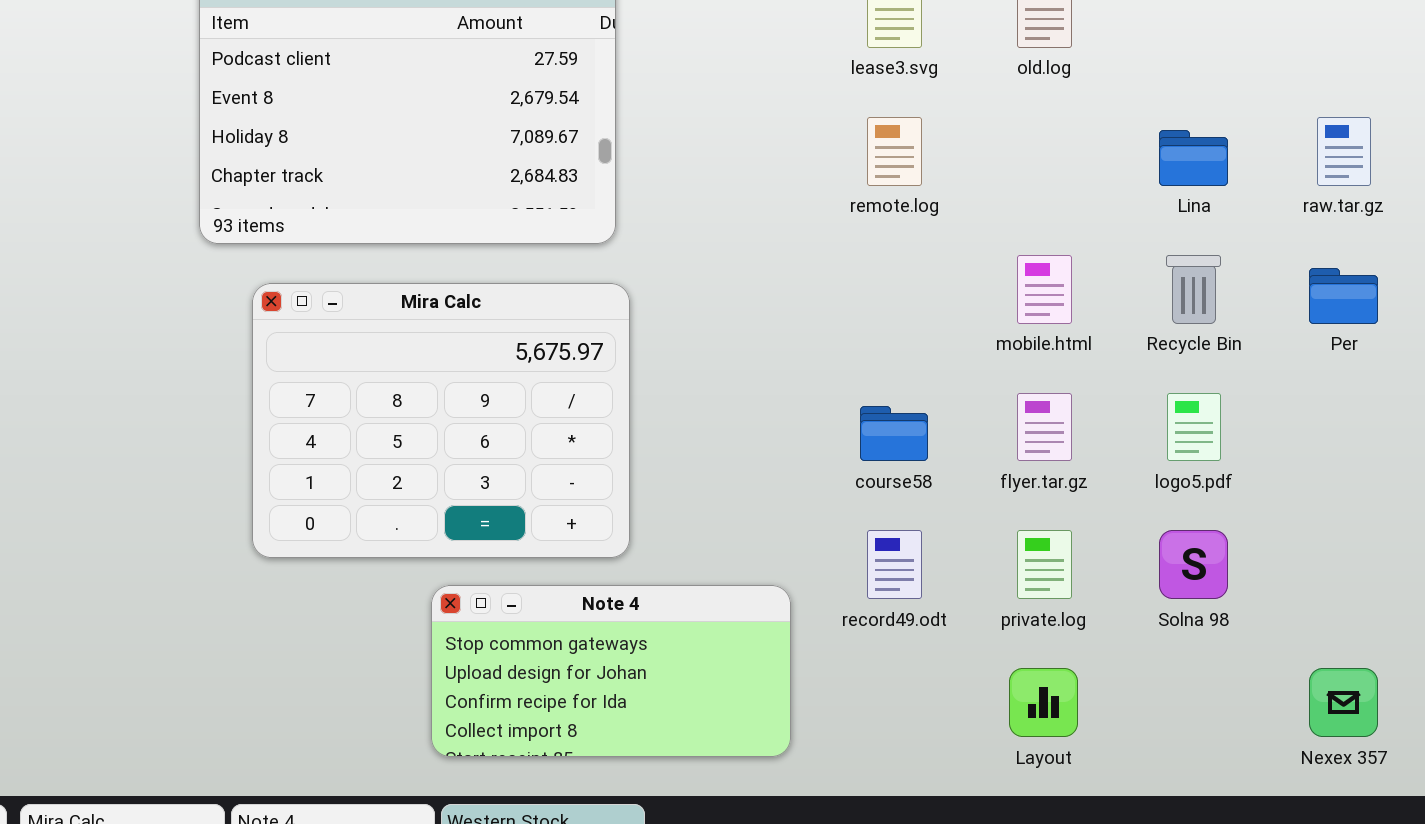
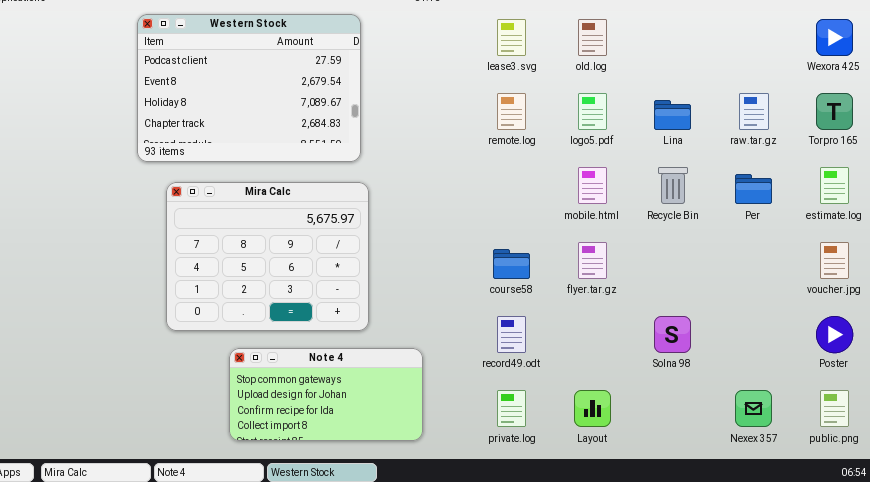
logo5.pdf: [1167,393,1221,461] -> [578,93,607,130], moved
private.log: [1017,530,1072,599] -> [497,390,526,427], moved
Note 4: [431,585,791,757] -> [229,348,423,441], moved

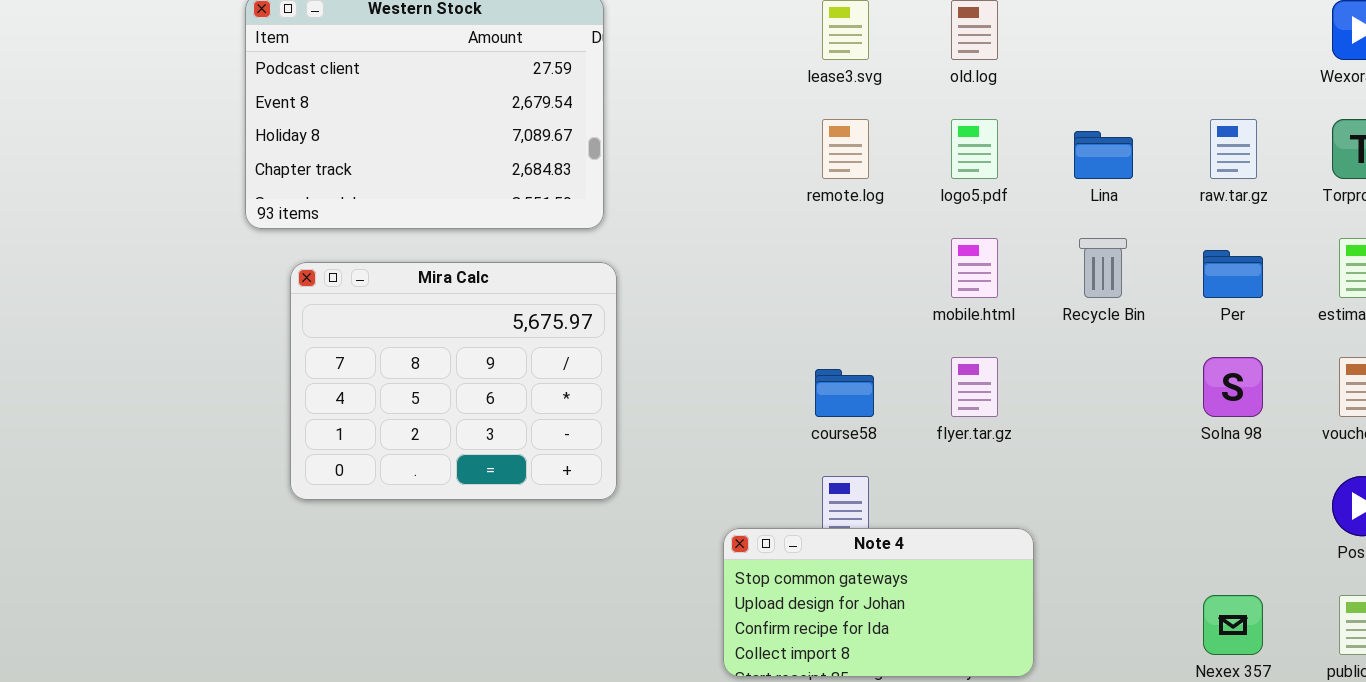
Solna 98: [654,316,691,353] -> [1203,357,1263,417], moved
Note 4: [229,348,423,441] -> [723,528,1034,677], moved

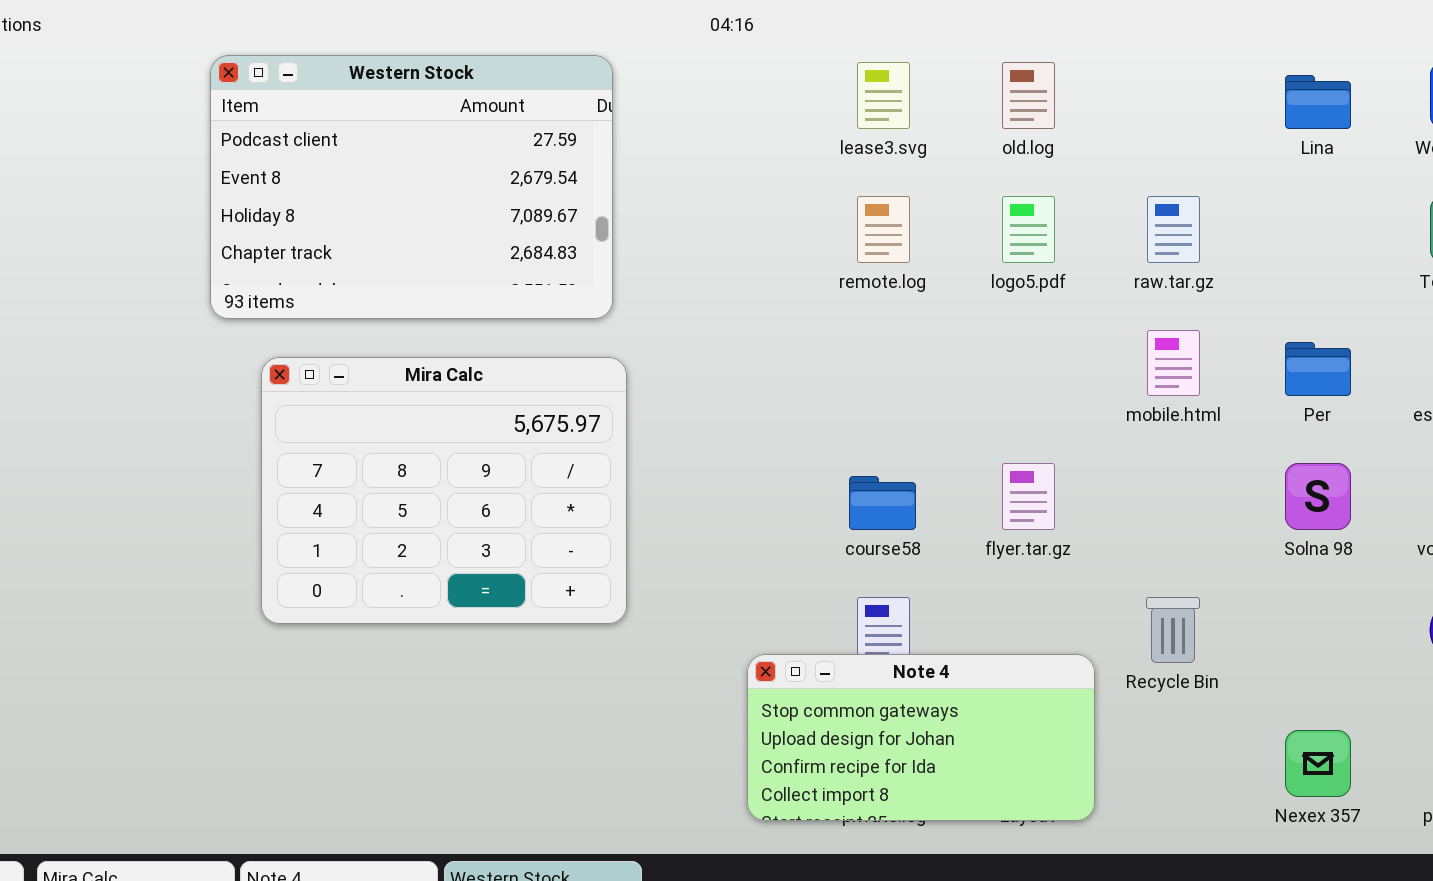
raw.tar.gz: [1210,119,1257,179] -> [1147,196,1200,263], moved
Lina: [1074,131,1133,179] -> [1285,75,1351,129], moved
mobile.html: [951,238,998,298] -> [1147,330,1200,396], moved
Recycle Bin: [1079,238,1127,298] -> [1146,597,1200,663], moved

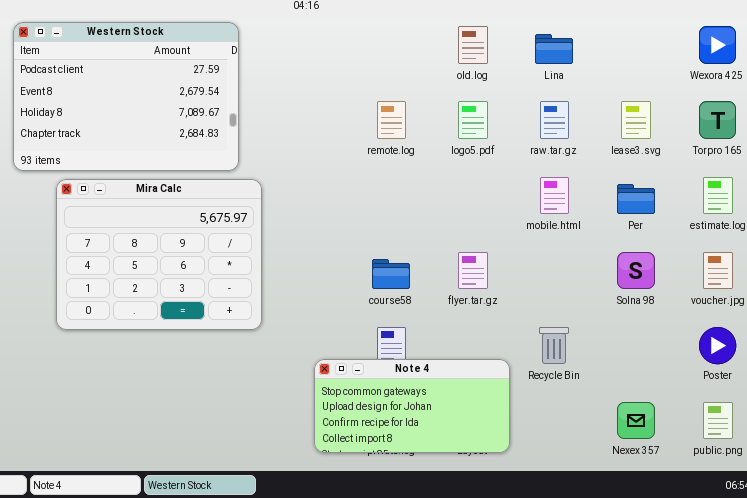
lease3.svg: [857,62,910,129] -> [621,101,651,139], moved
Lina: [1285,75,1351,129] -> [535,34,573,64], moved
Mira Calc: [261,357,627,624] -> [56,179,262,330], moved

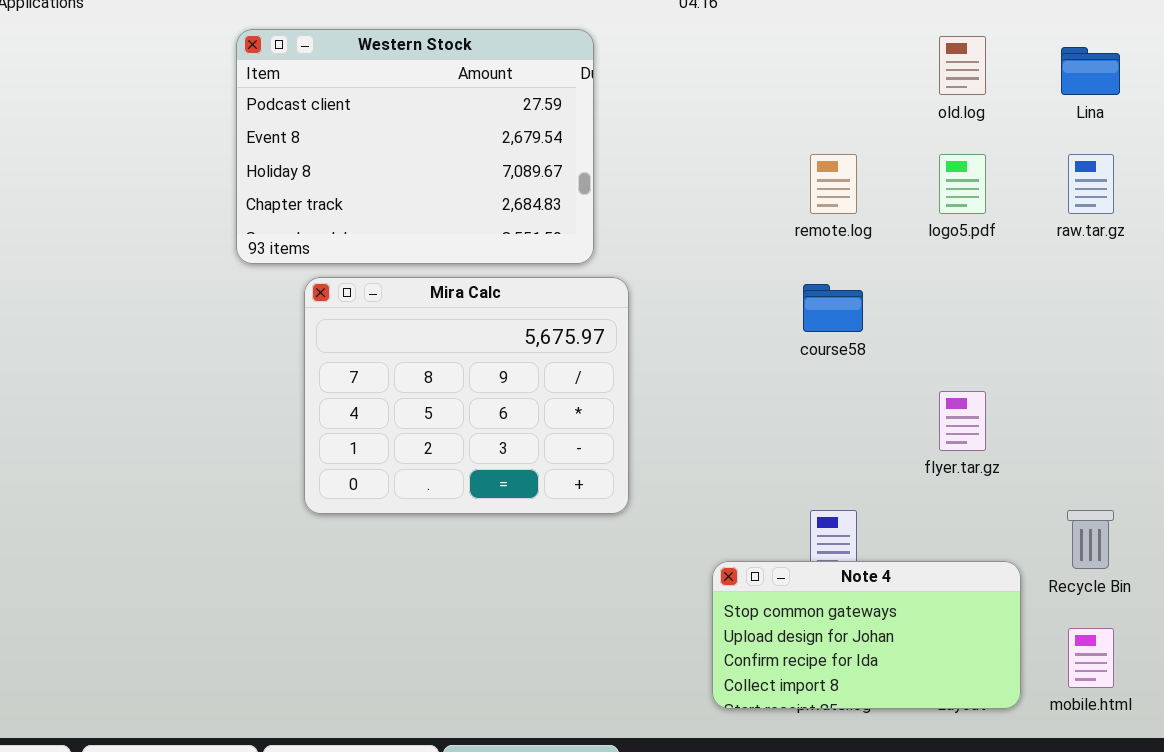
mobile.html: [540,177,569,214] -> [1068,628,1114,688], moved
course58: [372,259,410,289] -> [803,284,863,332], moved

